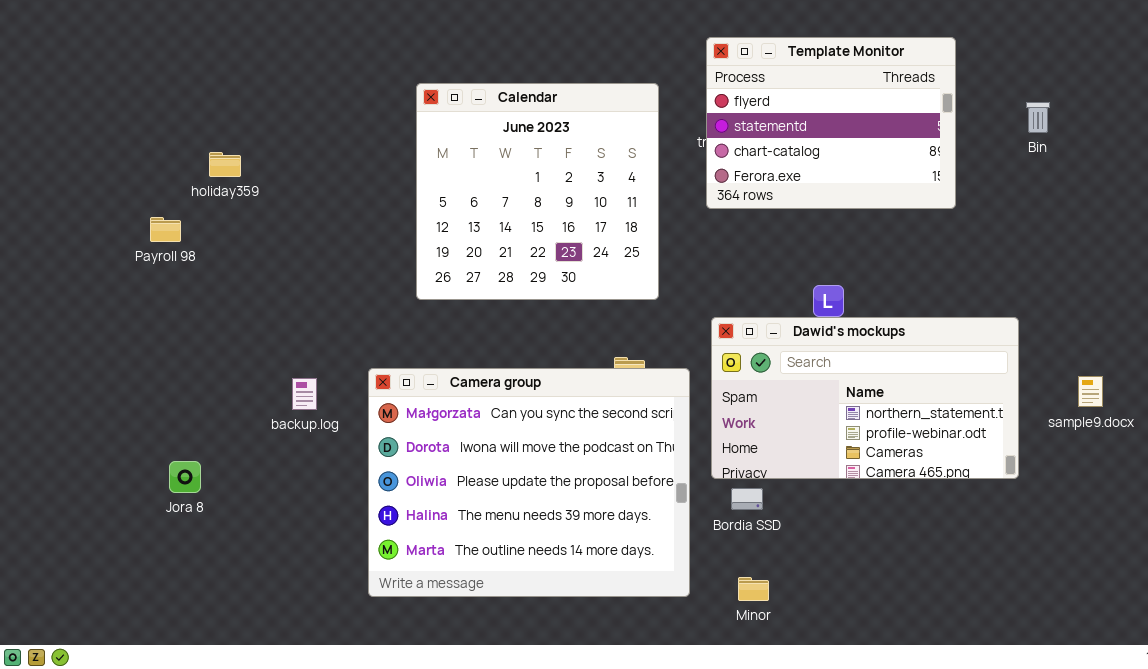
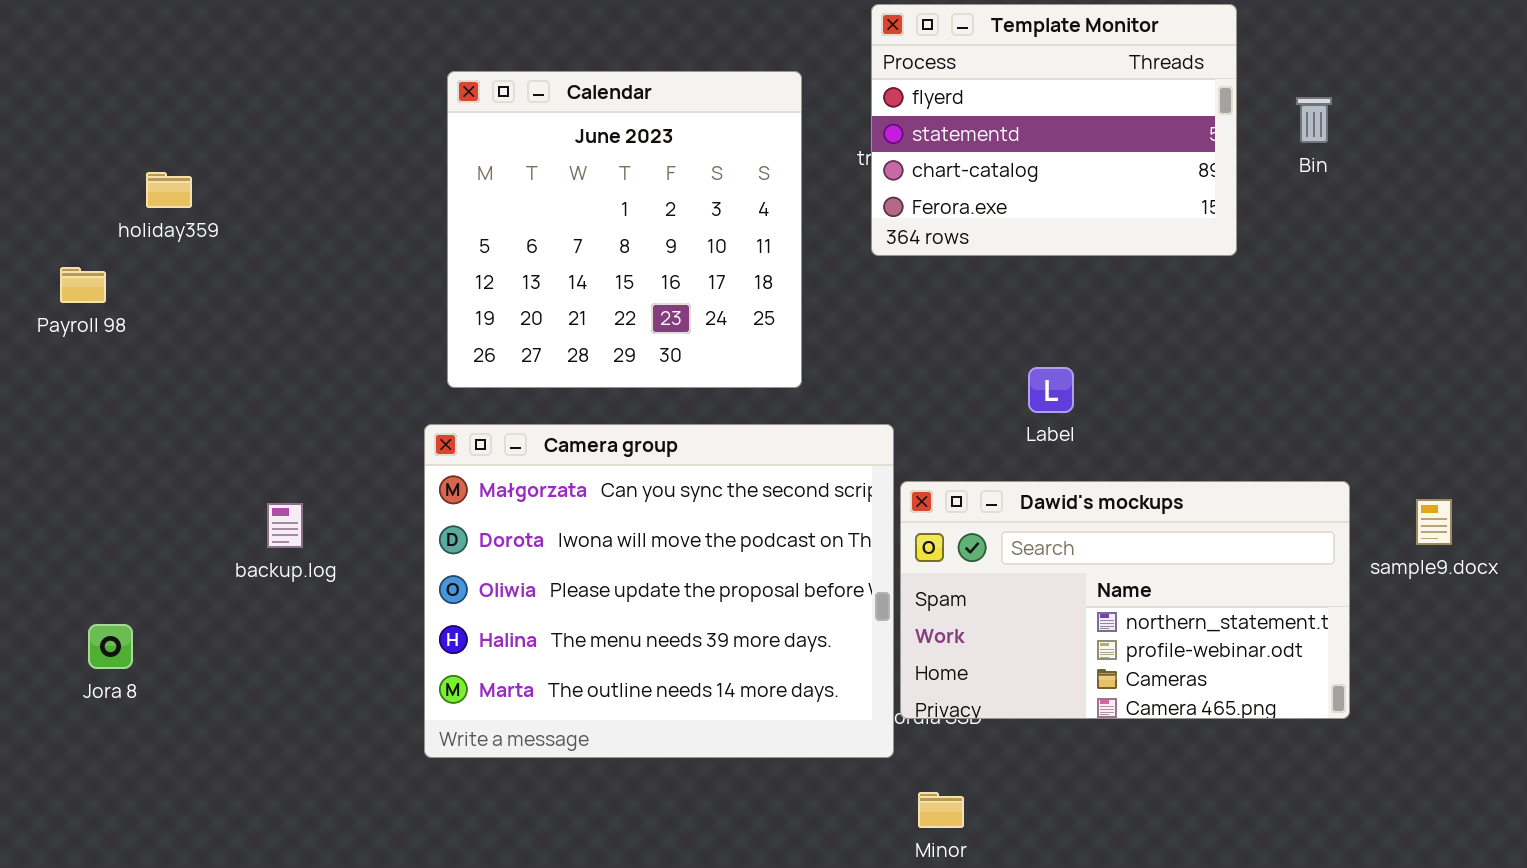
Bin: [1026,102,1050,133] -> [1296,97,1332,143], moved
Dawid's mockups: [711,317,1019,479] -> [900,481,1350,719], moved
Camera group: [368,368,690,597] -> [424,424,894,758], moved

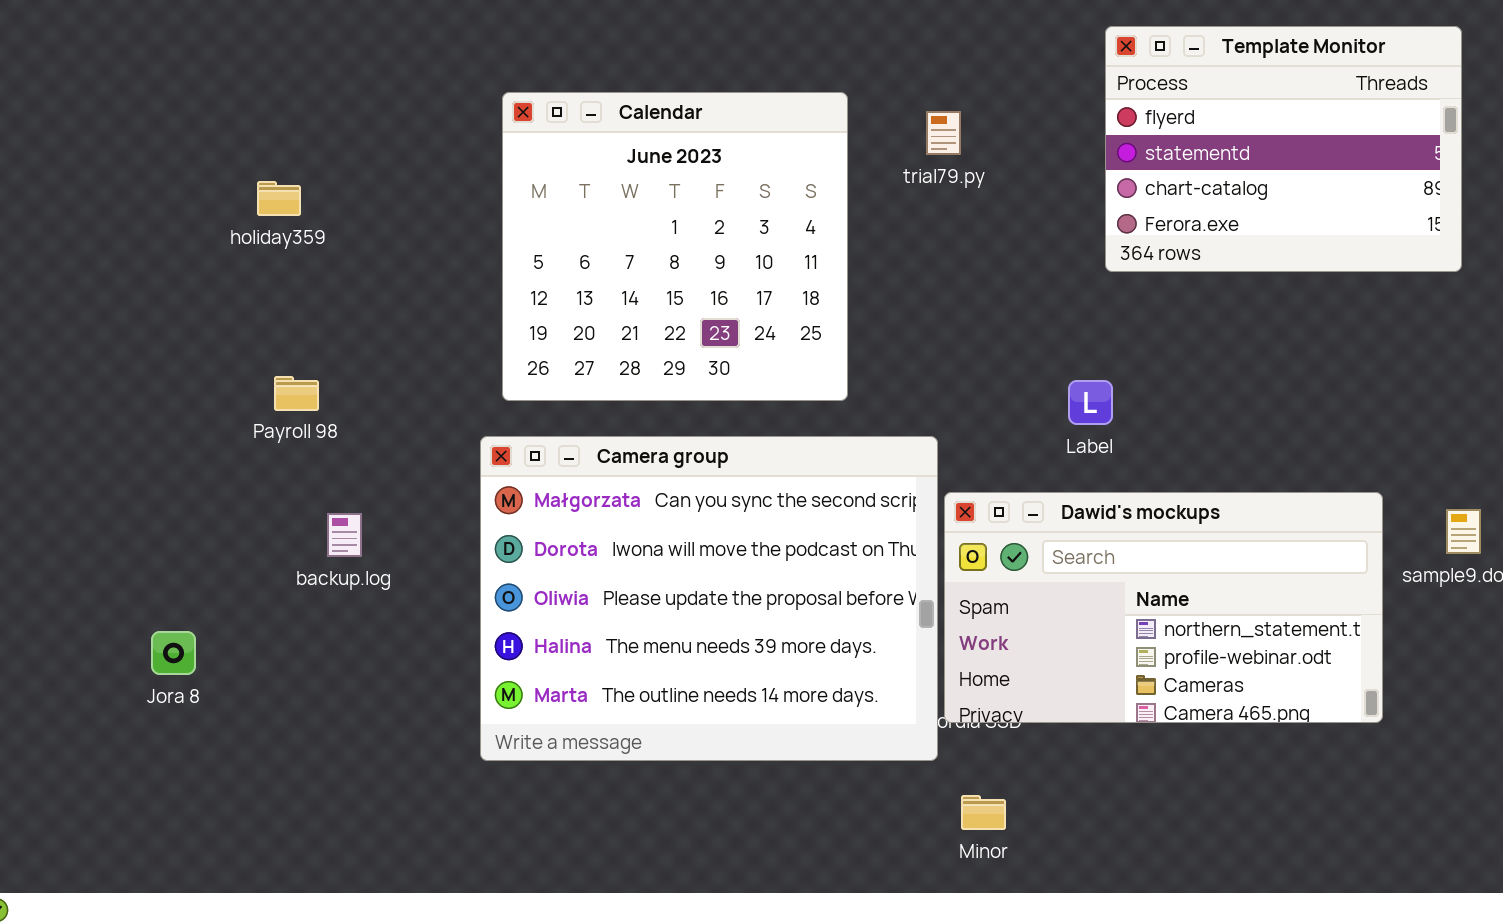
Template Monitor: [871,4,1237,256] -> [1105,26,1462,272], moved
holiday359: [146,172,192,208] -> [257,181,301,216], moved
Payroll 98: [60,267,106,303] -> [274,376,319,411], moved

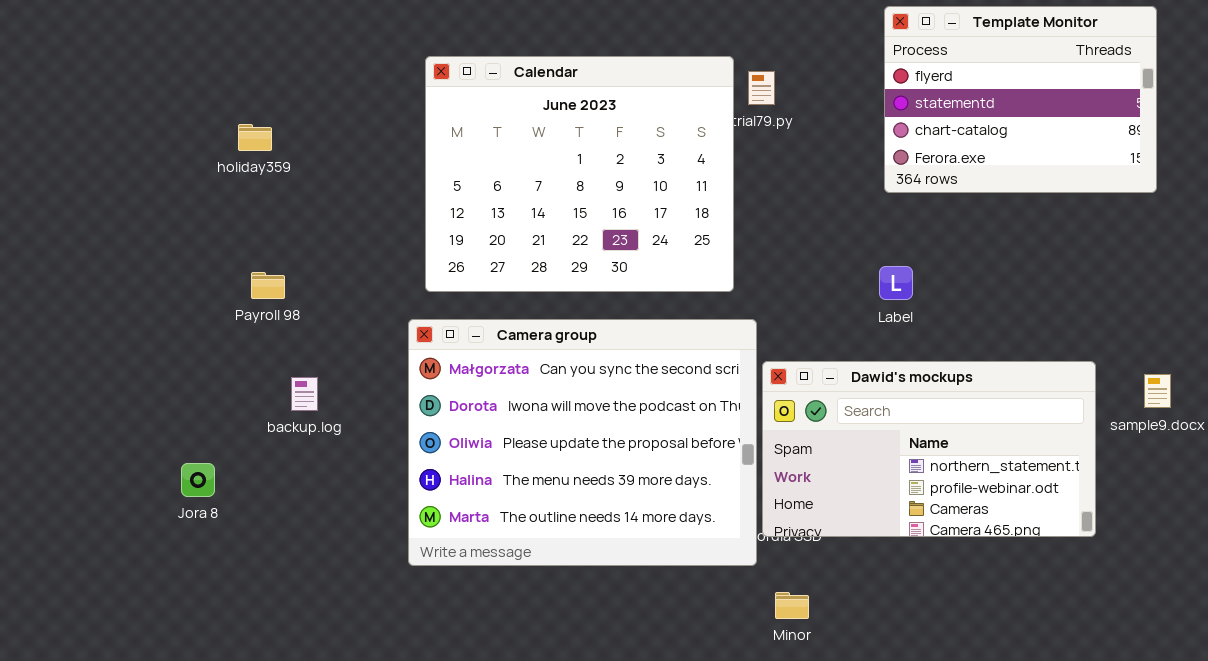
Calendar: [502,92,848,401] -> [425,56,734,292], resized
Label: [1068,380,1113,425] -> [879,266,913,300], moved
Jora 8: [151,631,196,675] -> [181,463,215,497], moved

